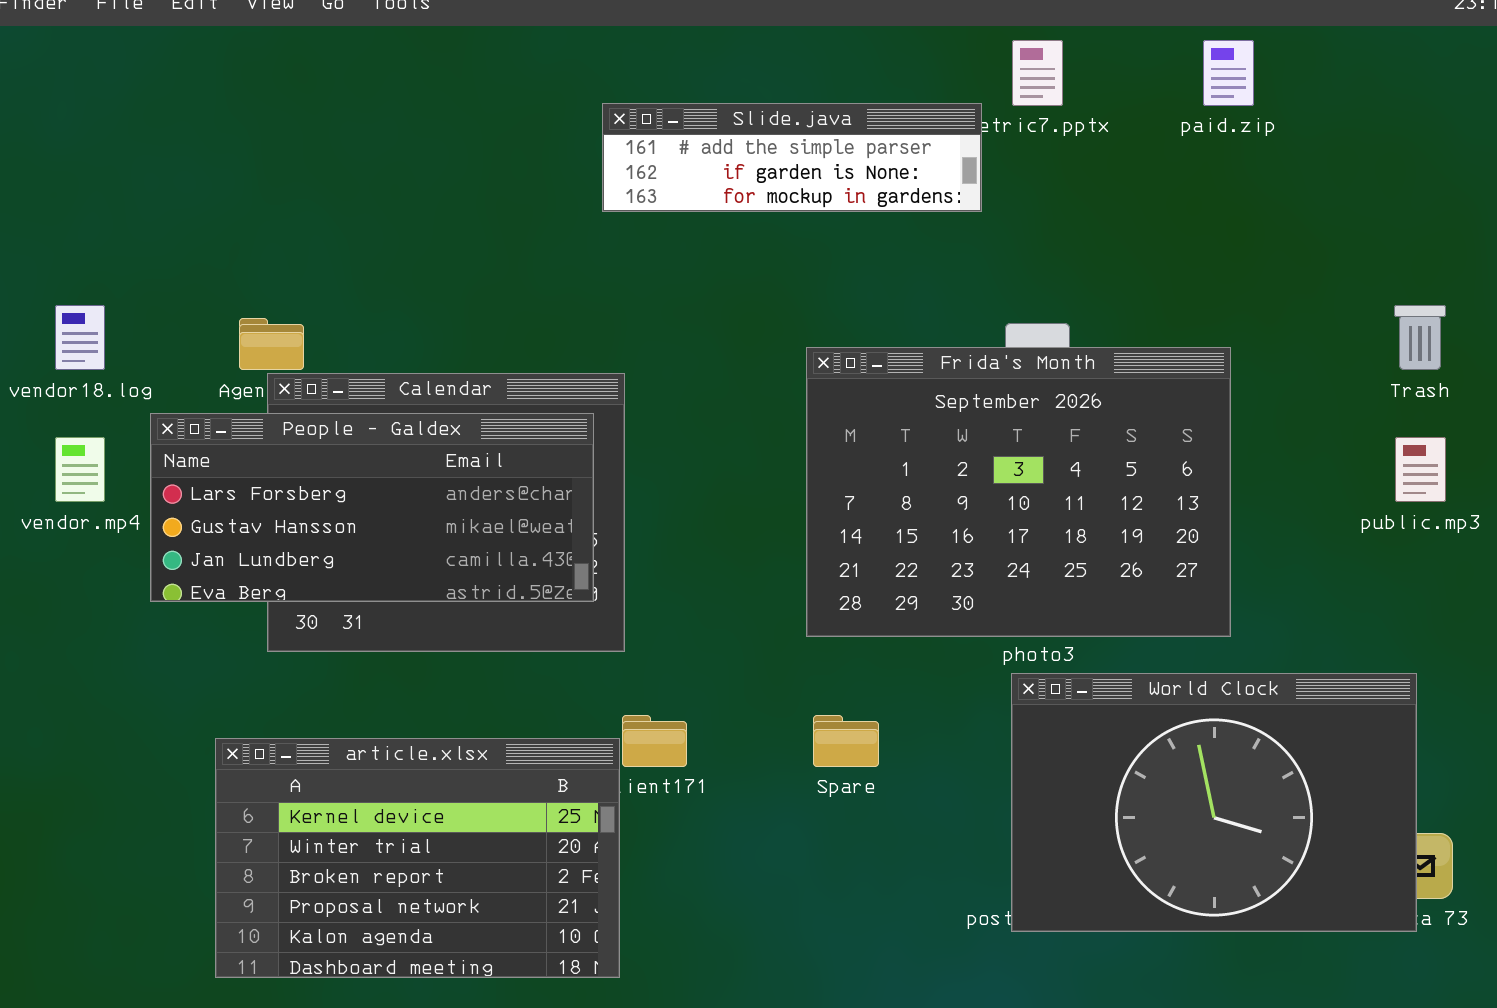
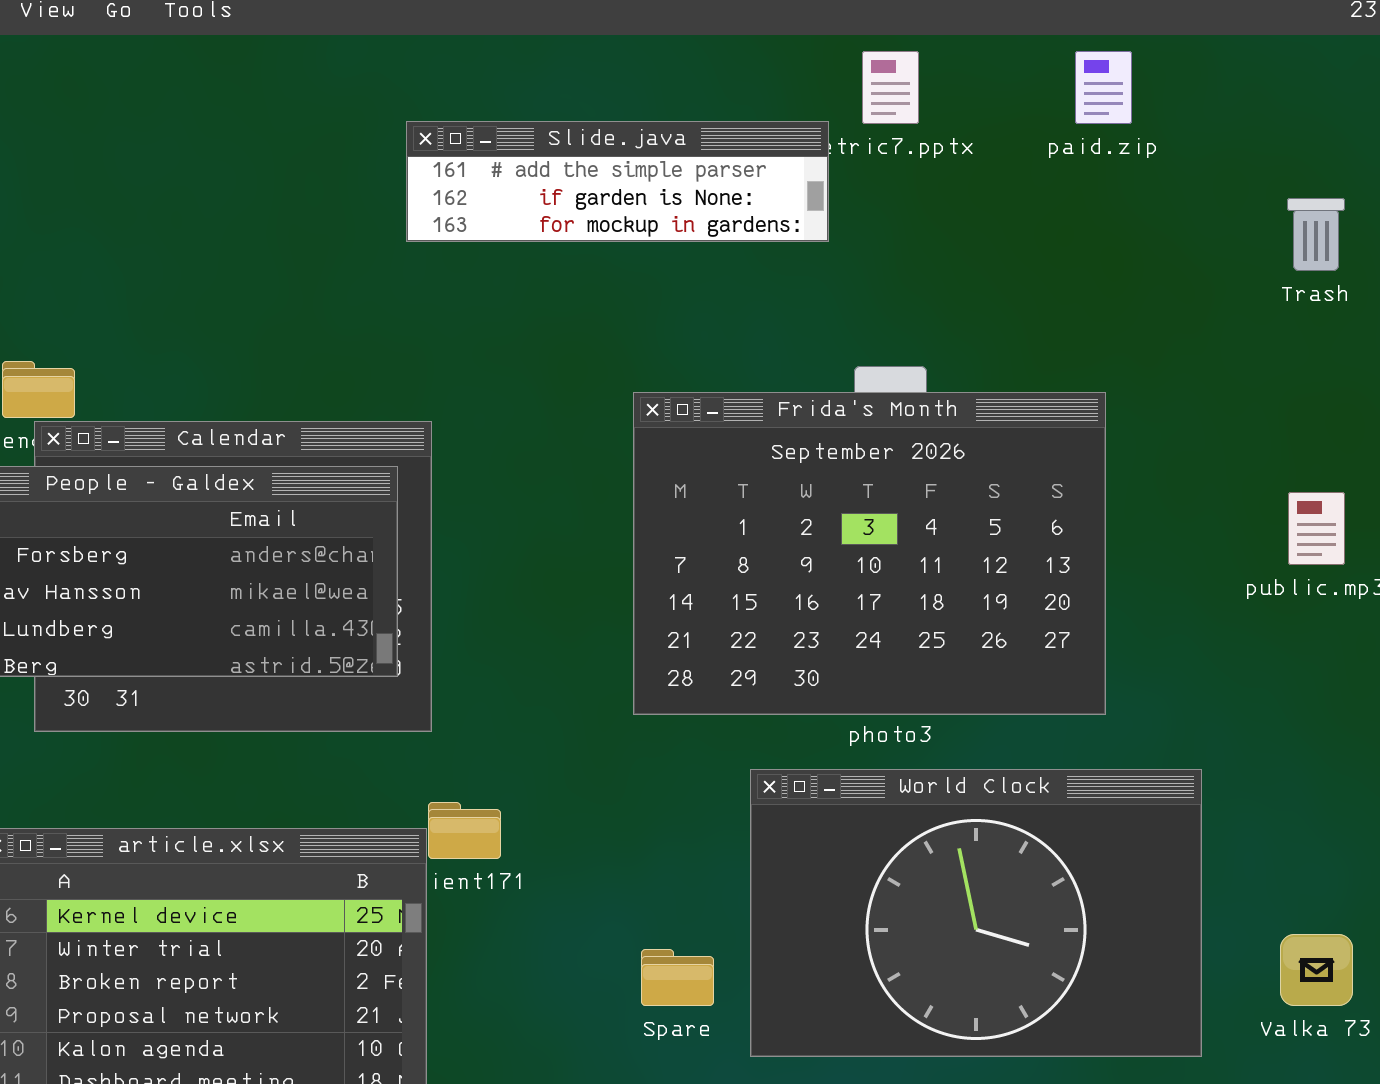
Trash: [1394,305,1446,370] -> [1287,198,1345,271], moved
World Clock: [1011,673,1417,932] -> [750,769,1202,1057], moved
Spare: [813,715,879,767] -> [641,949,714,1006], moved

